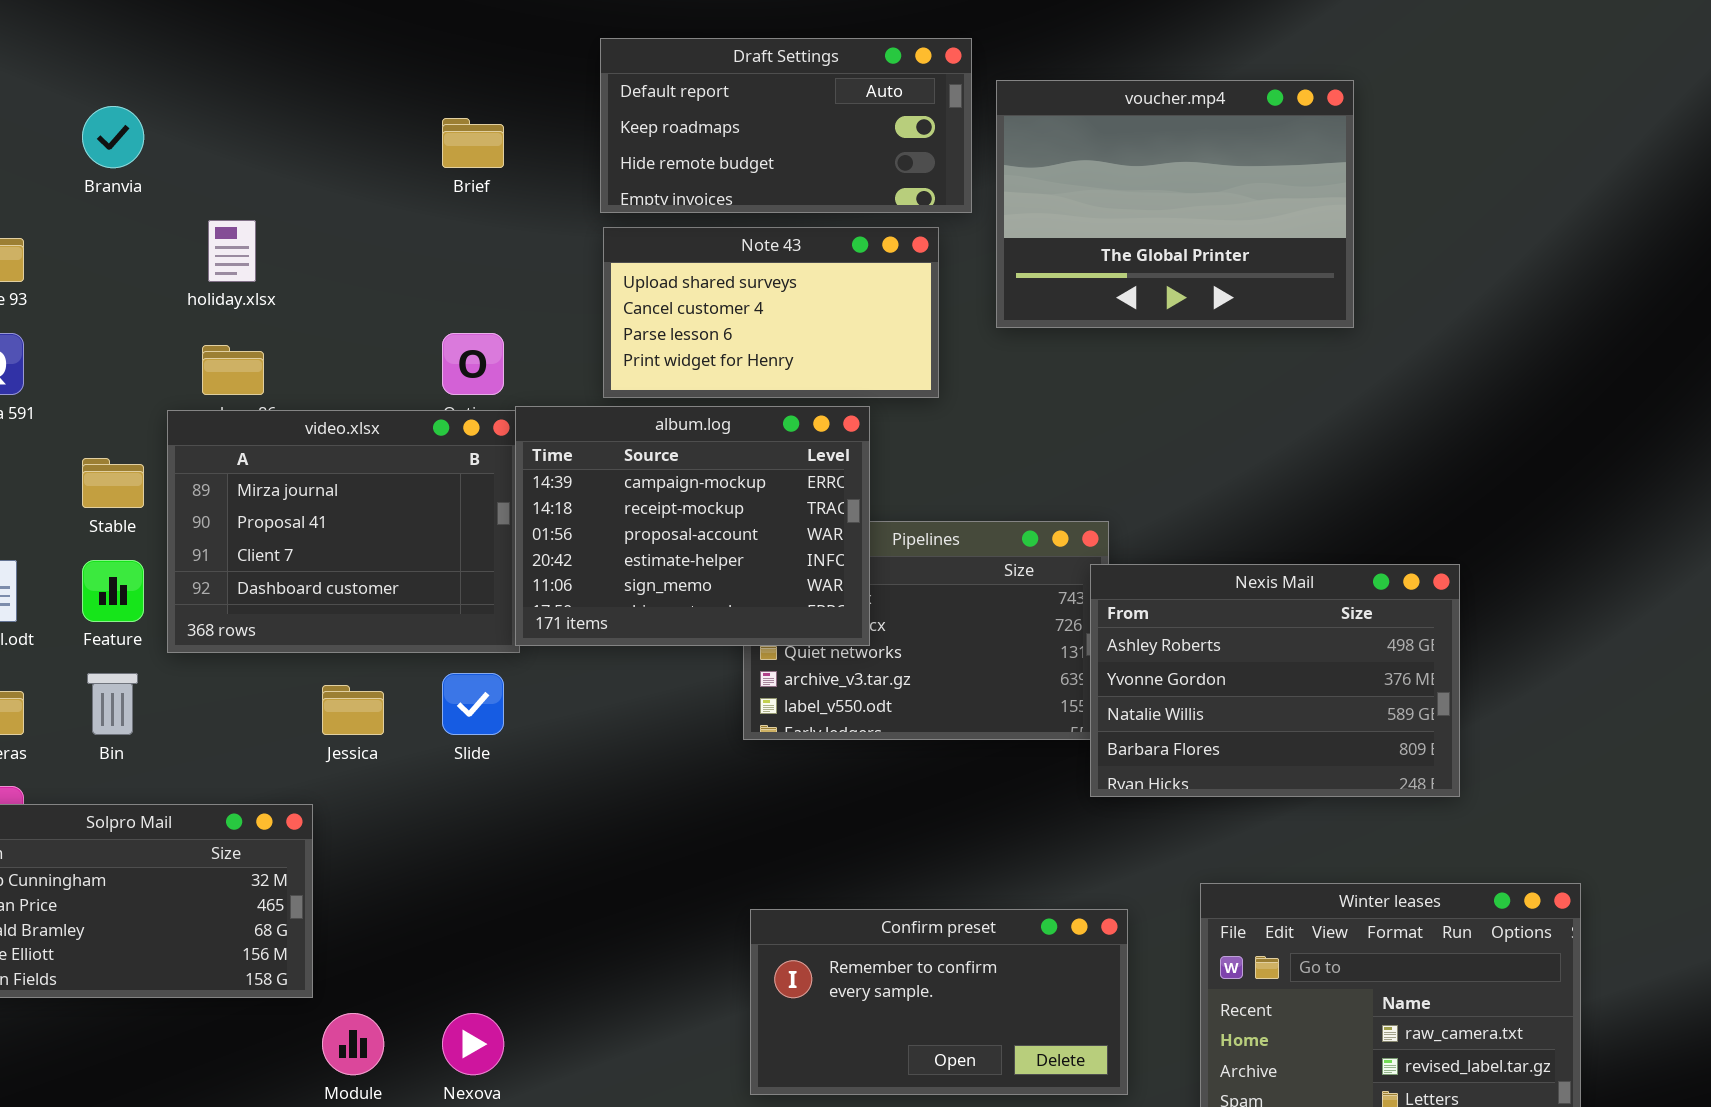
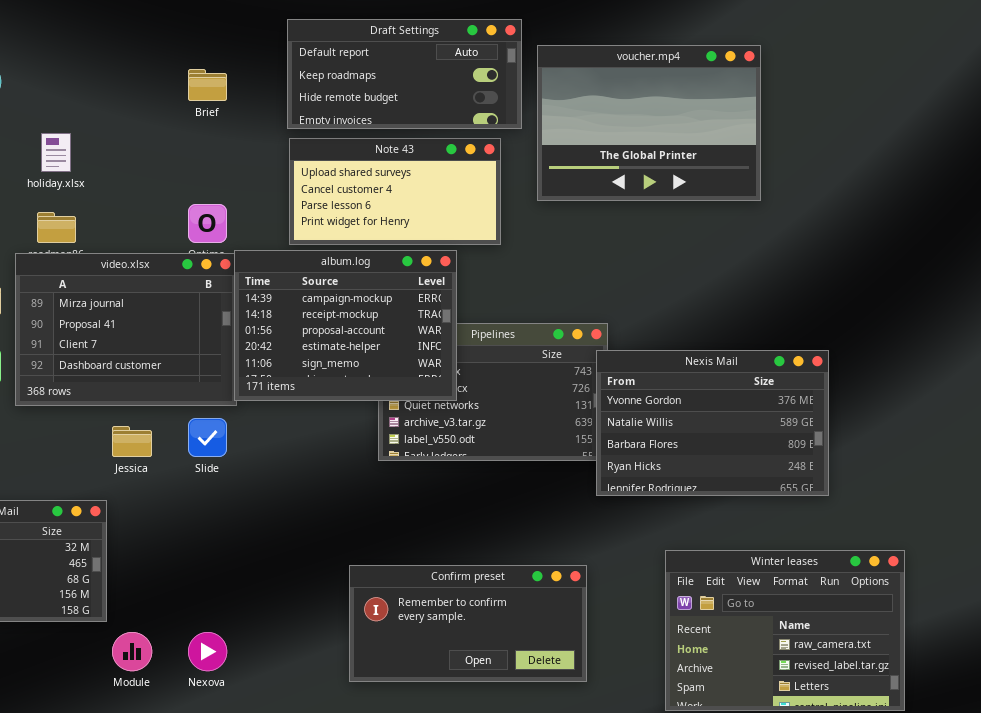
Nexis Mail: [1090,564,1460,797] -> [596,350,829,496], scrolled down 1 row
Confirm preset: [750,909,1128,1095] -> [349,565,587,682], moved

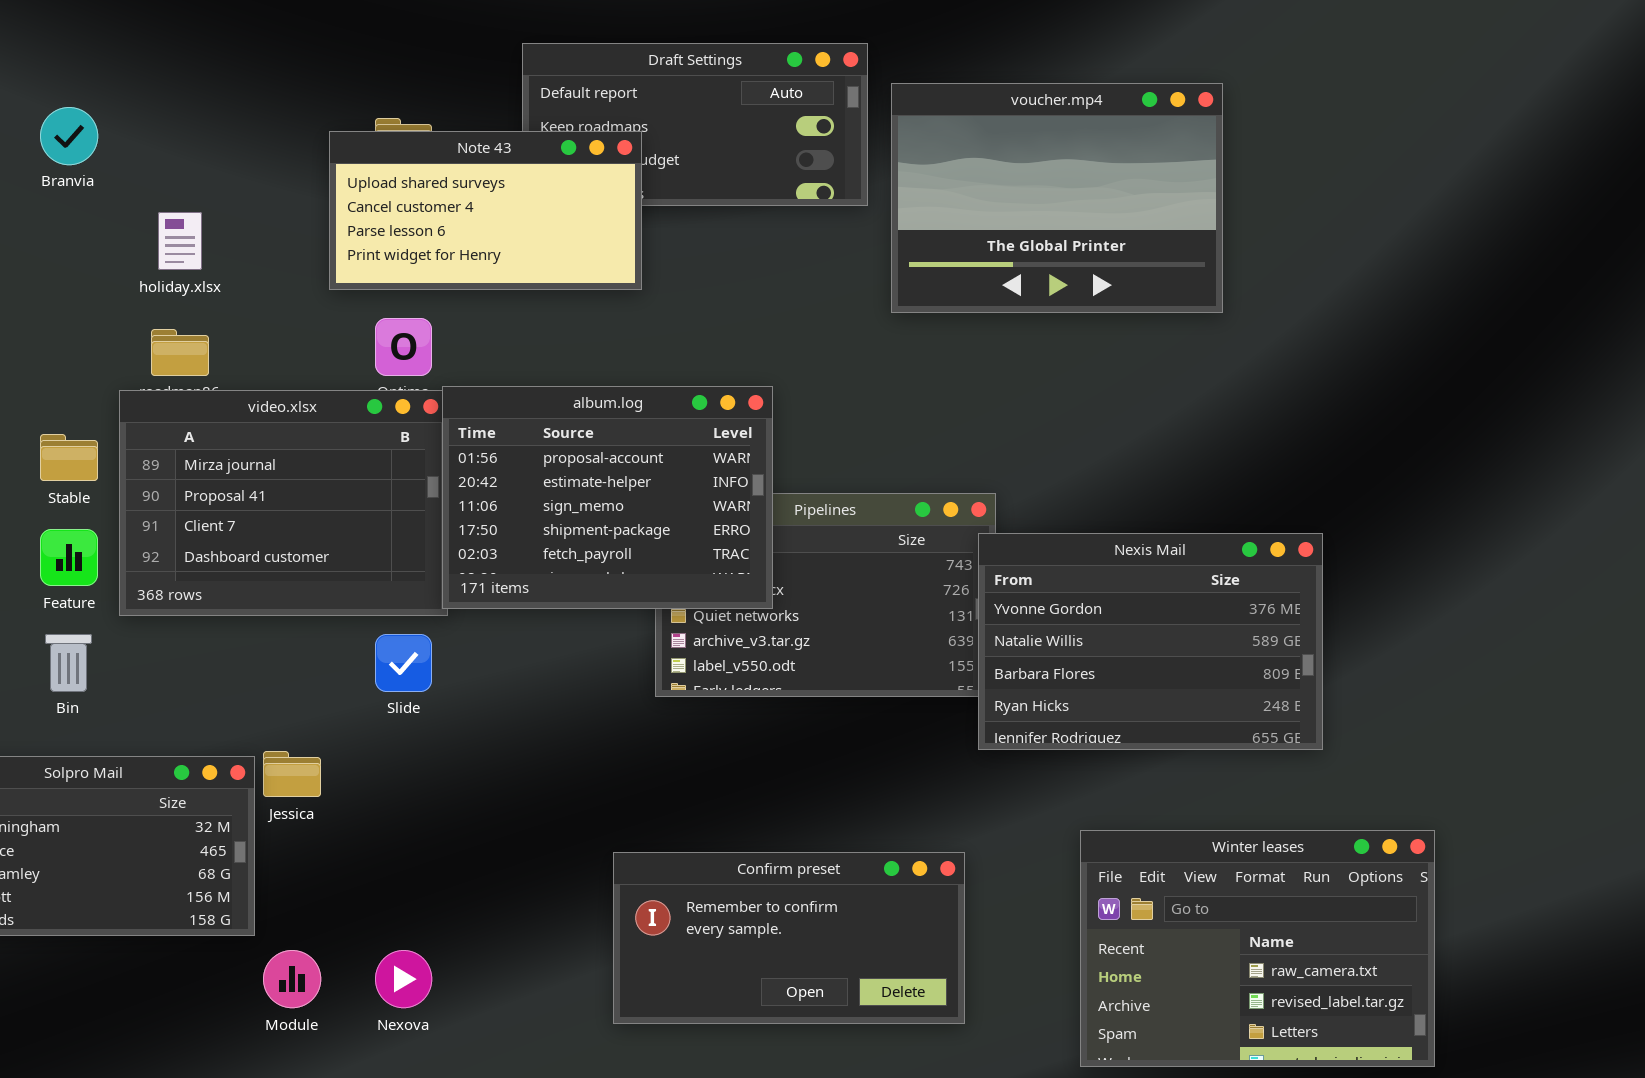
Note 43: [289,138,501,245] -> [329,131,642,290], moved
album.log: [234,250,457,401] -> [442,386,773,609], scrolled down 2 rows
Jessica: [112,426,152,457] -> [263,751,321,797], moved

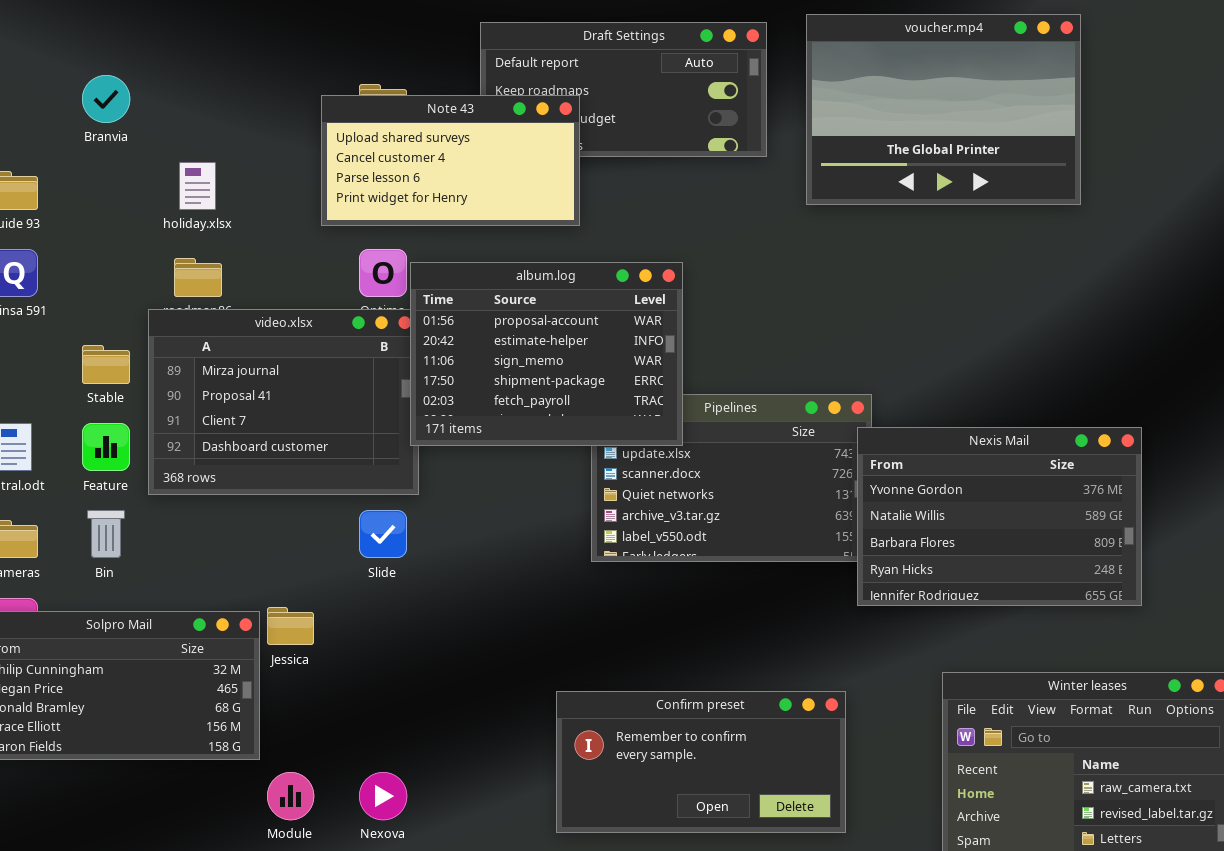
voucher.mp4: [891,83,1223,313] -> [806,14,1081,205], moved
album.log: [442,386,773,609] -> [410,262,683,446], moved

